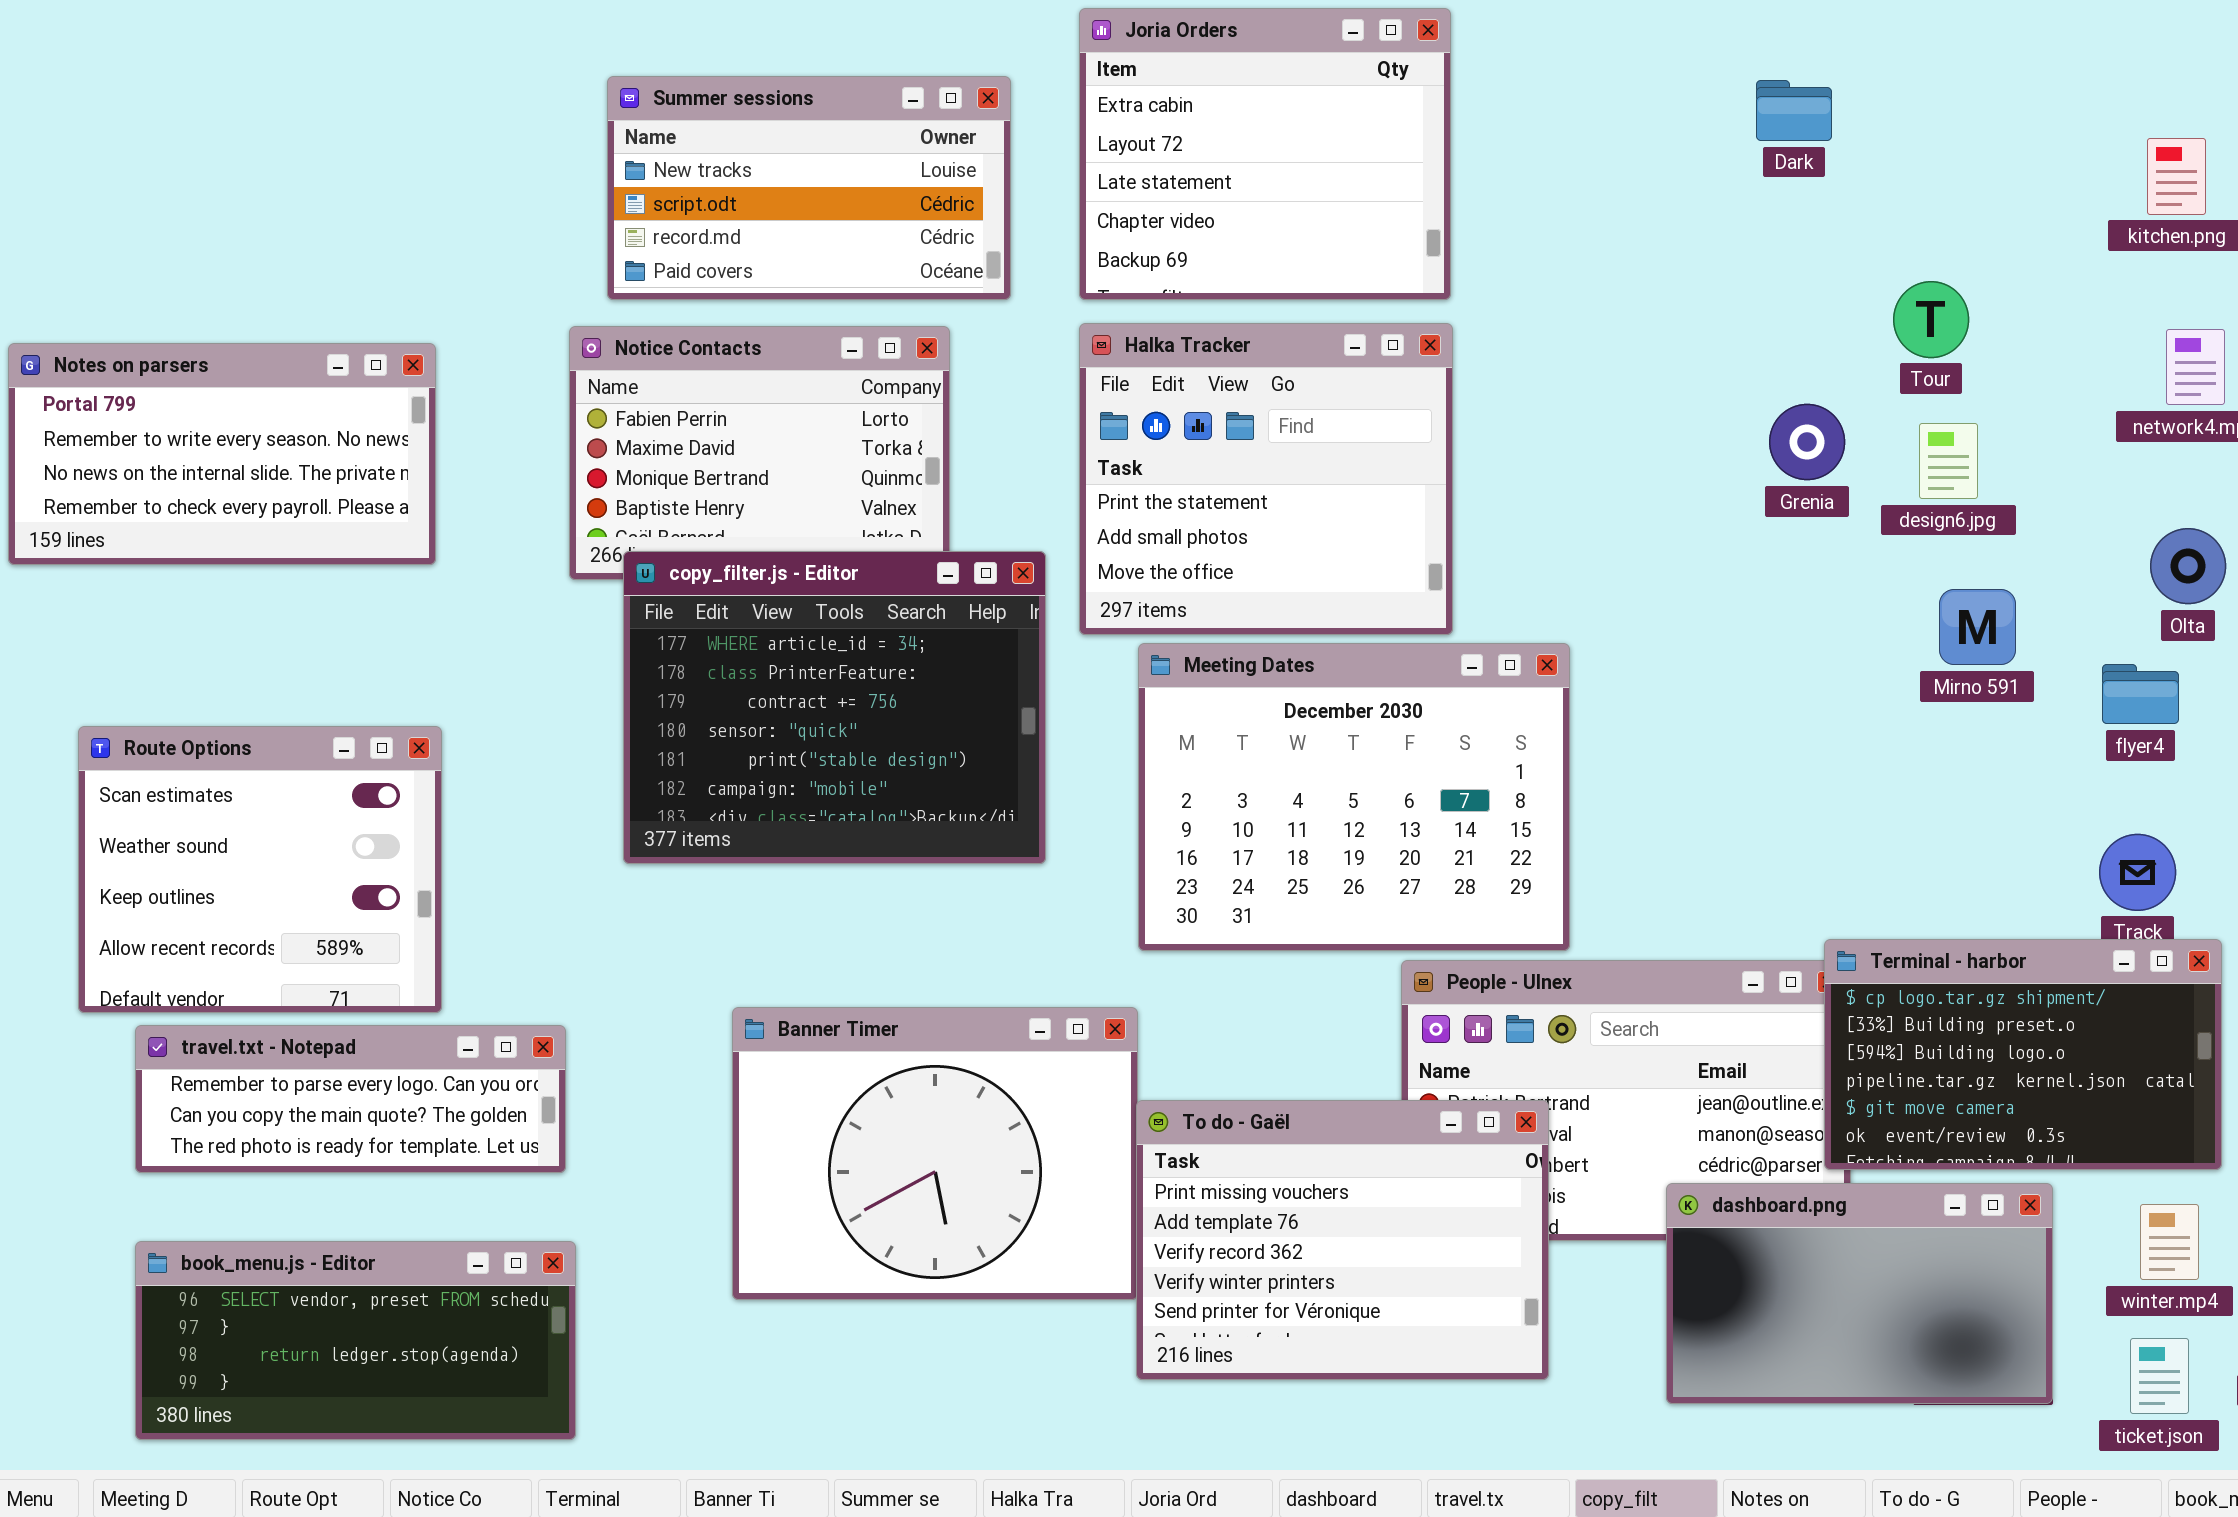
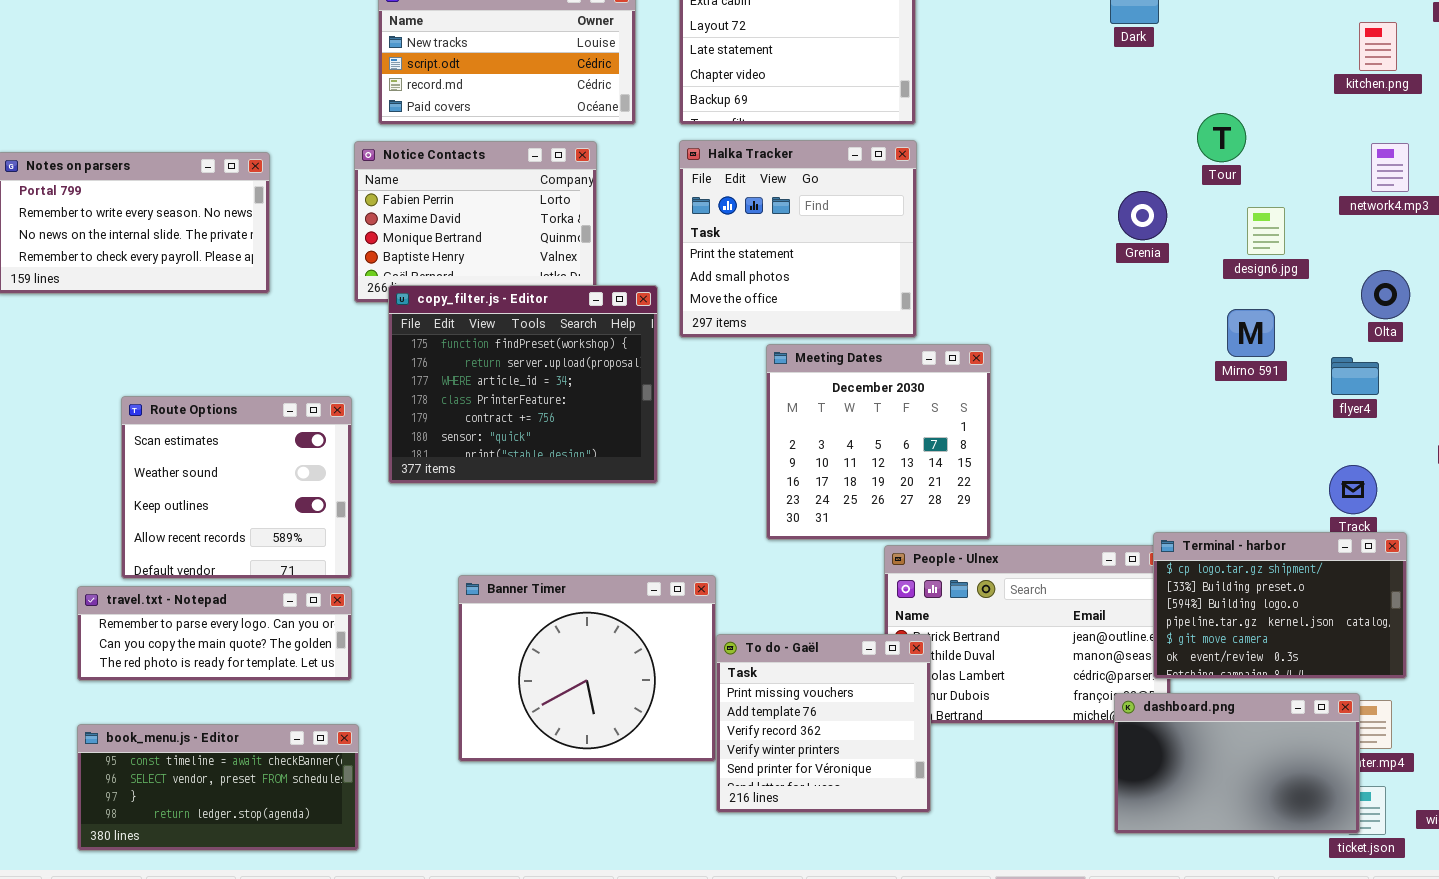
design6.jpg: [1919,423,1978,499] -> [1247,207,1285,255], moved
copy_filter.js - Editor: [623,551,1046,864] -> [388,285,658,484], scrolled up 2 rows
Meeting Dates: [1138,643,1570,951] -> [766,344,991,540], resized
Route Options: [78,726,442,1013] -> [121,396,352,579], moved
To do - Gaël: [1136,1100,1549,1380] -> [716,634,931,813], resized
dashboard.png: [1666,1183,2053,1404] -> [1114,693,1360,834], moved
book_menu.js - Editor: [135,1241,576,1440] -> [77,724,359,851], scrolled up 1 row

